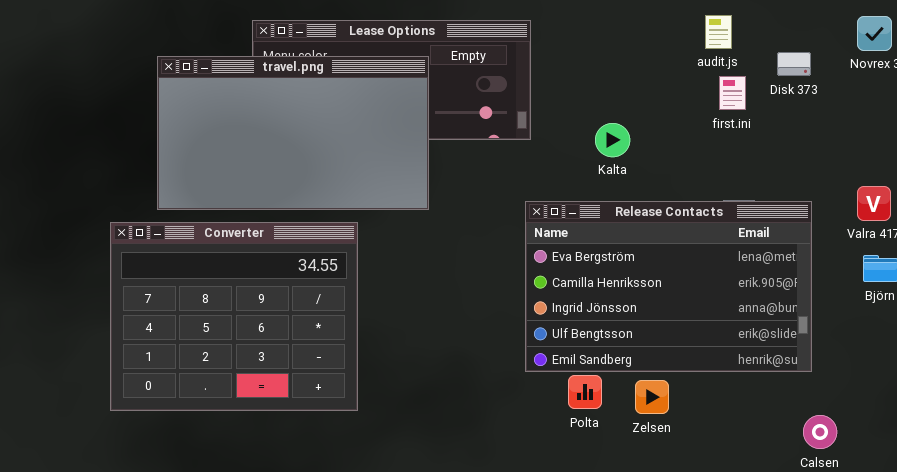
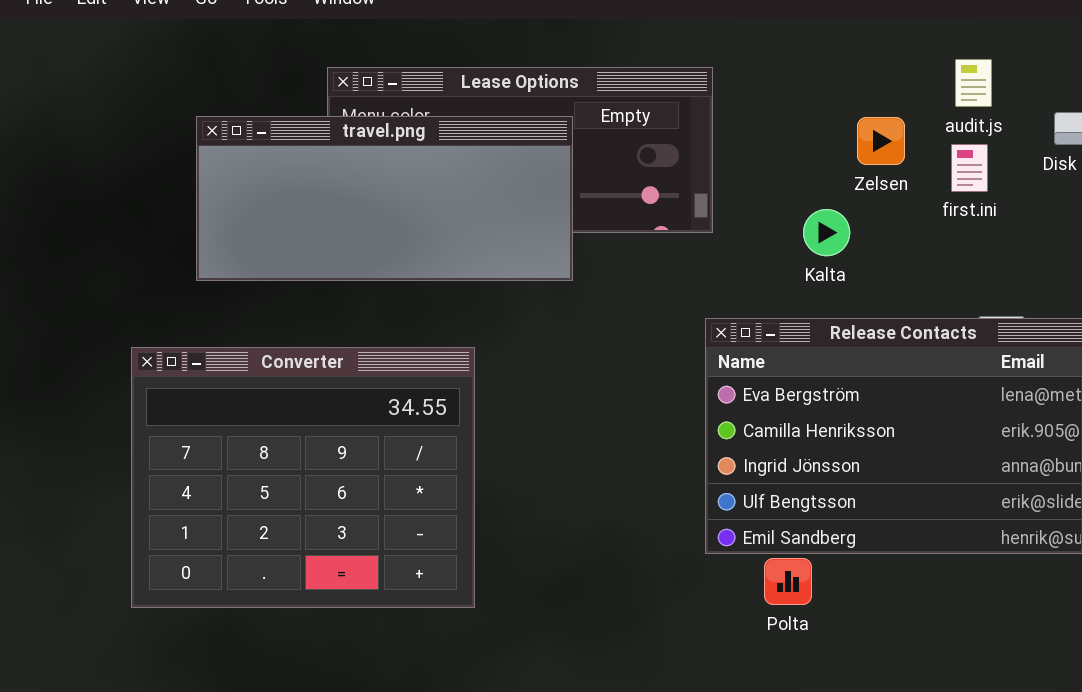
travel.png: [157,56,429,210] -> [196,116,573,281], resized
first.ini: [719,76,746,110] -> [951,144,988,192], moved
Zelsen: [635,380,669,414] -> [857,117,905,165], moved

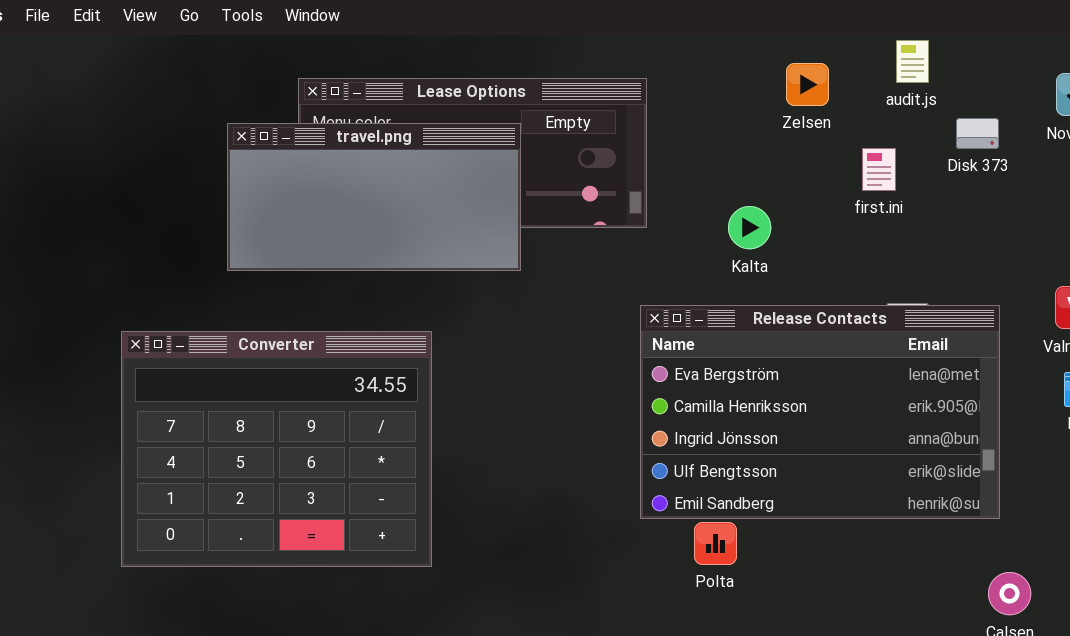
audit.js: [955,59,992,107] -> [896,40,929,83], moved
travel.png: [196,116,573,281] -> [227,123,521,271], resized
Zelsen: [857,117,905,165] -> [786,63,829,106], moved

